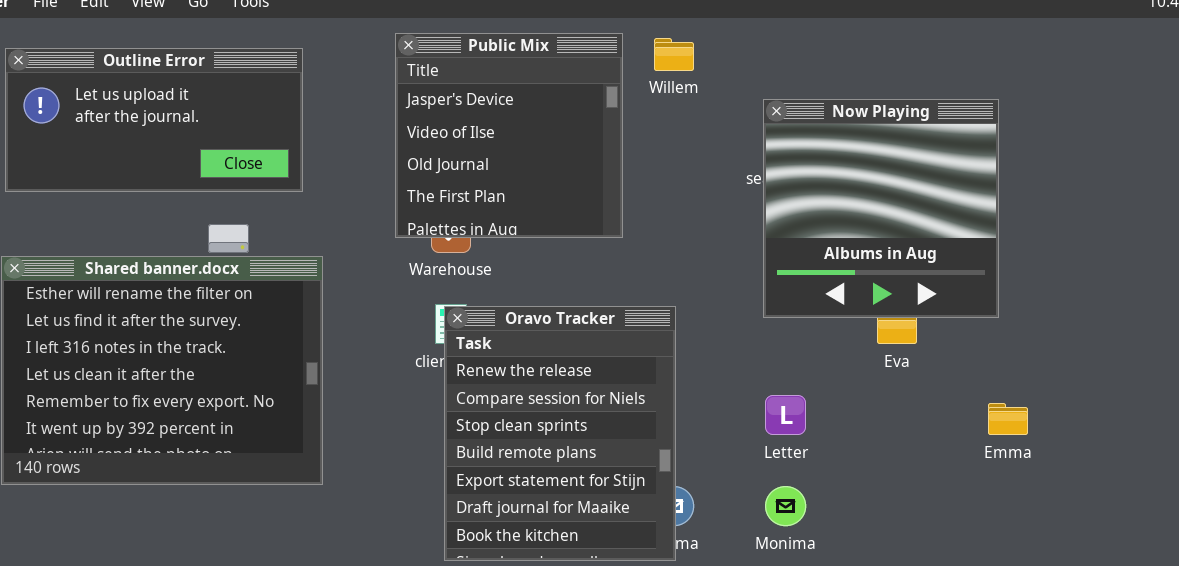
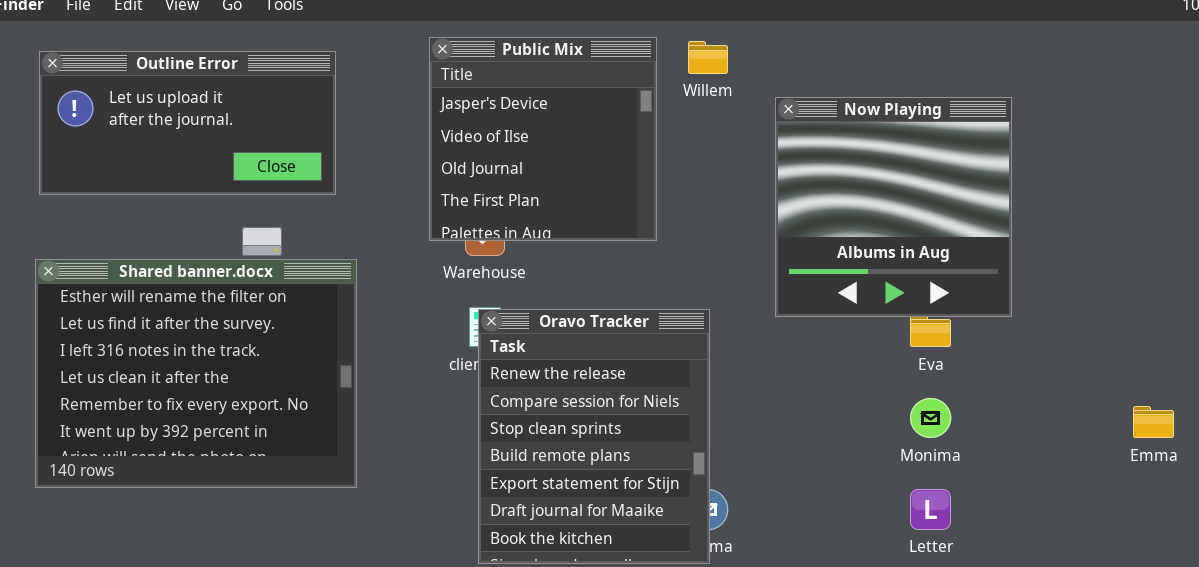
Now Playing: [763,99,999,318] -> [775,97,1012,317], moved
Letter: [765,395,806,435] -> [910,489,951,530], moved
Emma: [988,403,1028,435] -> [1133,406,1174,438], moved
Monima: [765,486,806,526] -> [910,398,951,438], moved

